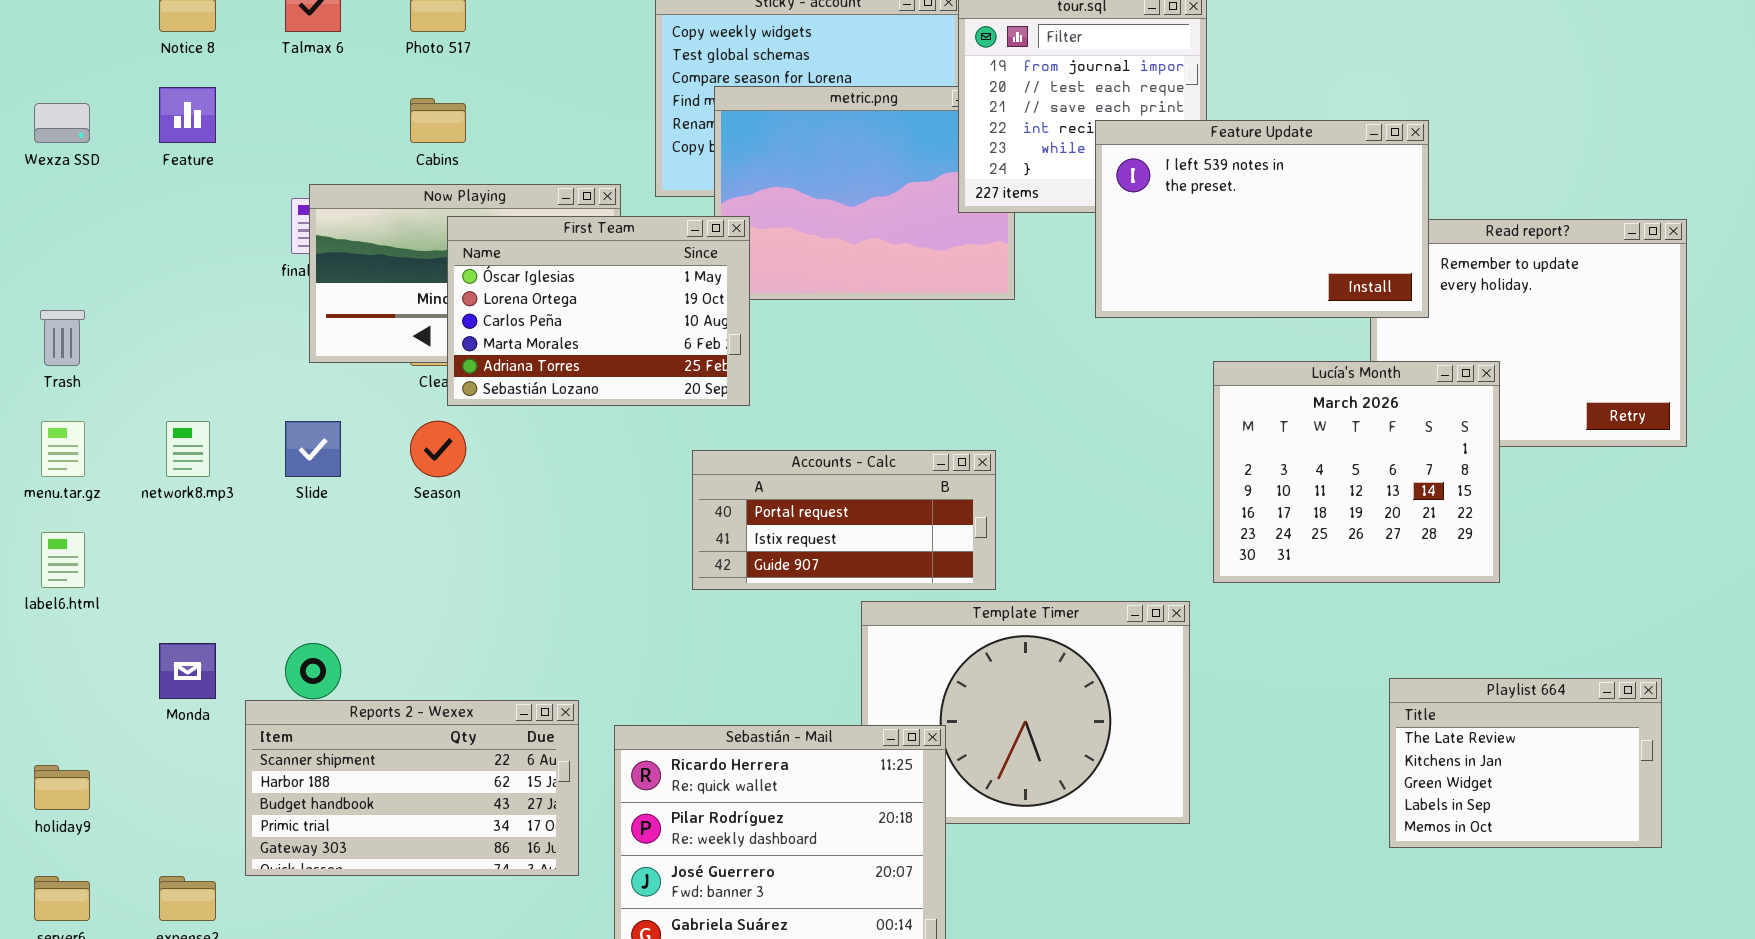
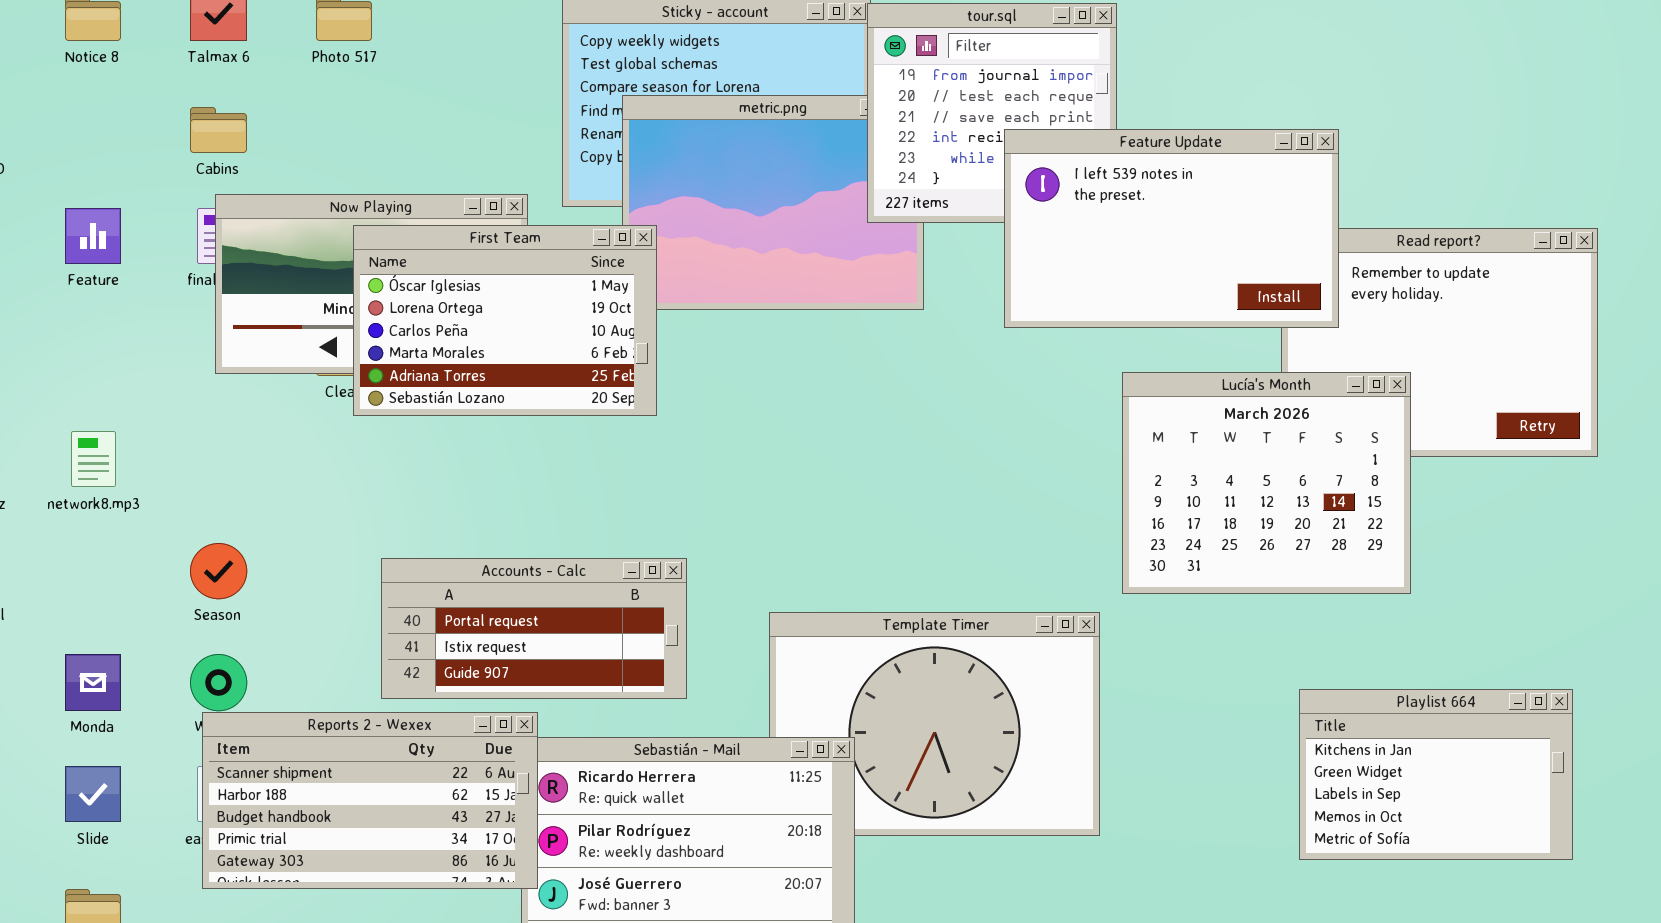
Feature: [159,87,216,143] -> [65,208,121,264], moved
Cabins: [410,98,466,143] -> [190,107,247,153], moved
Slide: [285,421,341,477] -> [65,766,121,822], moved
Season: [410,421,466,477] -> [190,543,247,599], moved
Accounts - Calc: [692,450,996,590] -> [381,558,687,699], moved
Playlist 664: [1389,678,1662,848] -> [1299,689,1573,860], scrolled down 1 row
Reports 2 - Wexex: [245,700,579,876] -> [202,712,538,889], moved

